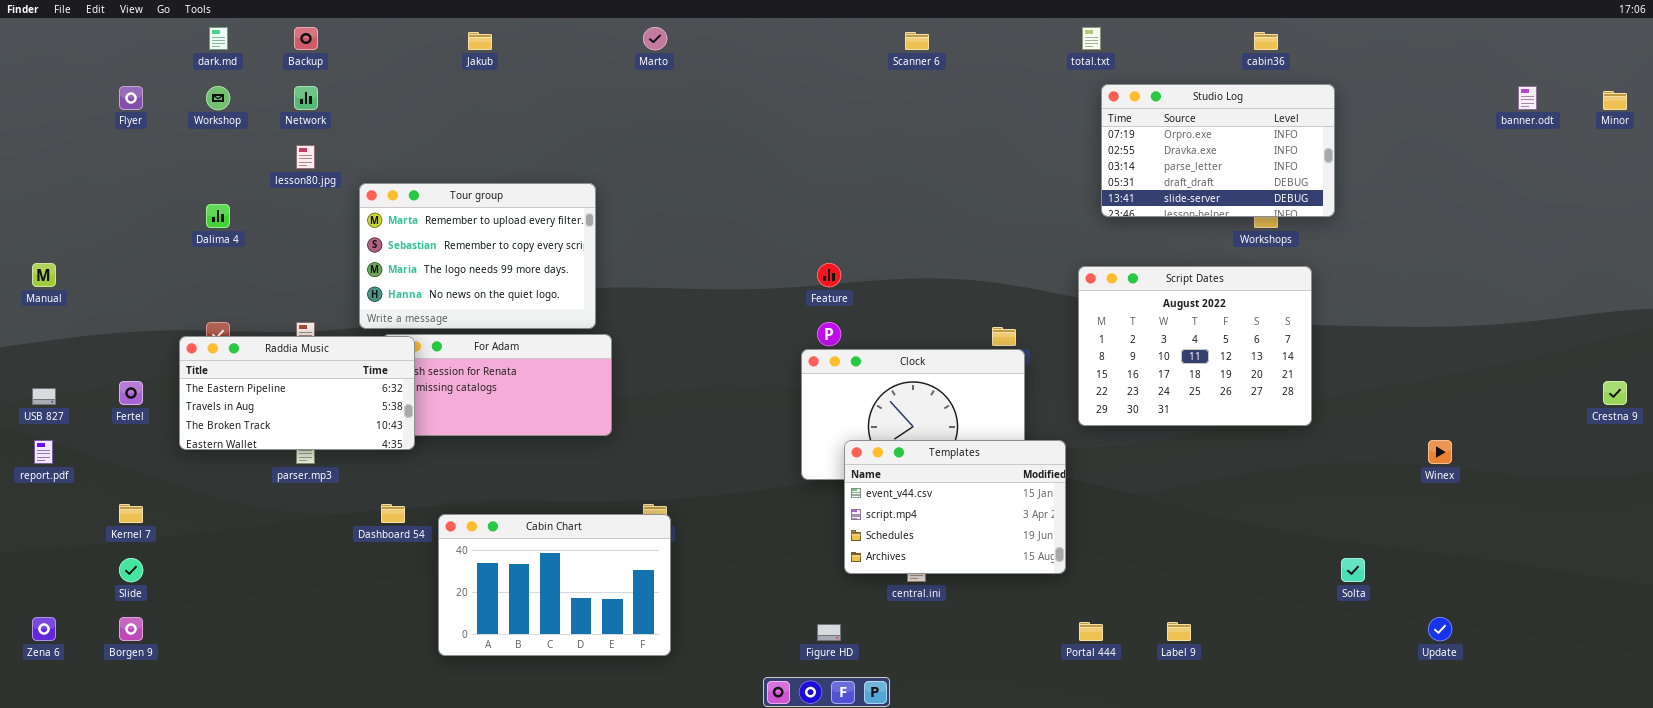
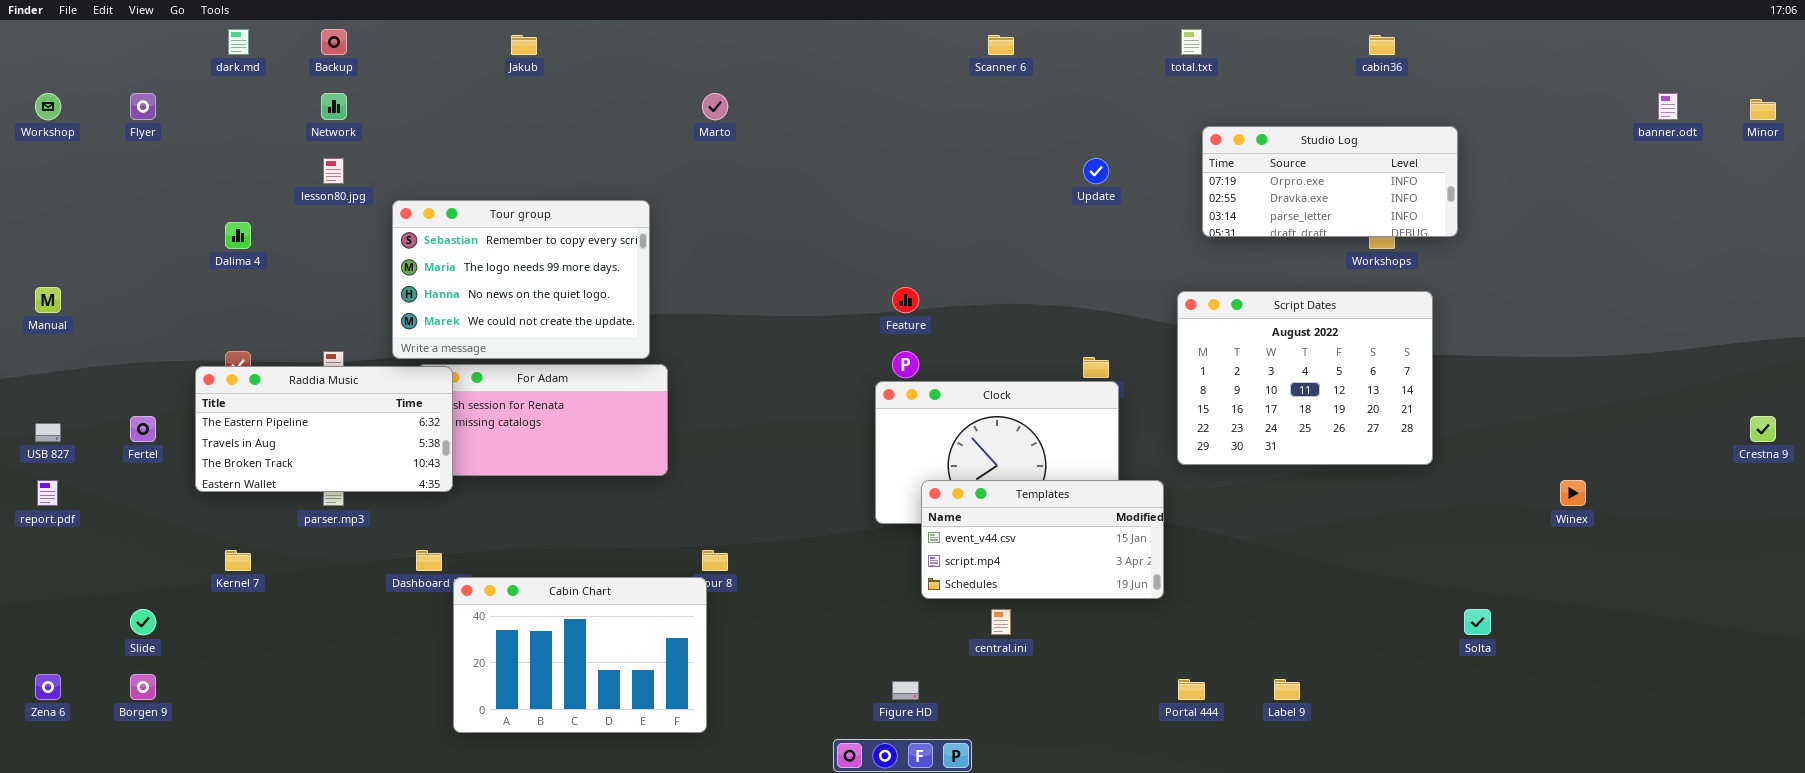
Marto: [643,27,667,50] -> [702,93,728,120], moved
Studio Log: [1101,84,1335,217] -> [1202,126,1458,237], resized
Workshop: [206,86,230,110] -> [35,93,61,120], moved
Tour group: [359,183,596,329] -> [392,200,650,359], scrolled down 1 row
Templates: [844,440,1066,574] -> [921,480,1164,599], resized
Kernel 7: [119,504,143,523] -> [225,550,251,571], moved
Cabin Chart: [438,514,671,656] -> [453,577,707,733], moved
Update: [1428,617,1452,641] -> [1083,158,1109,184], moved

